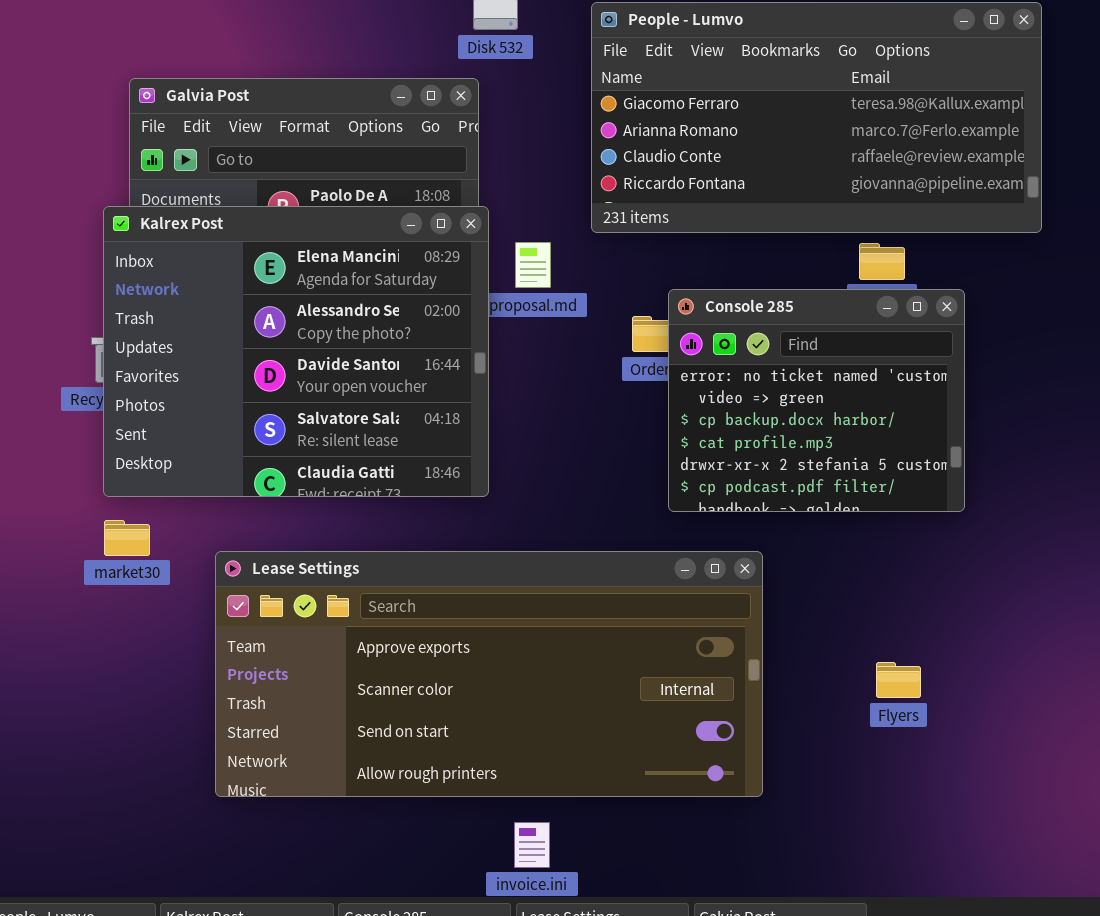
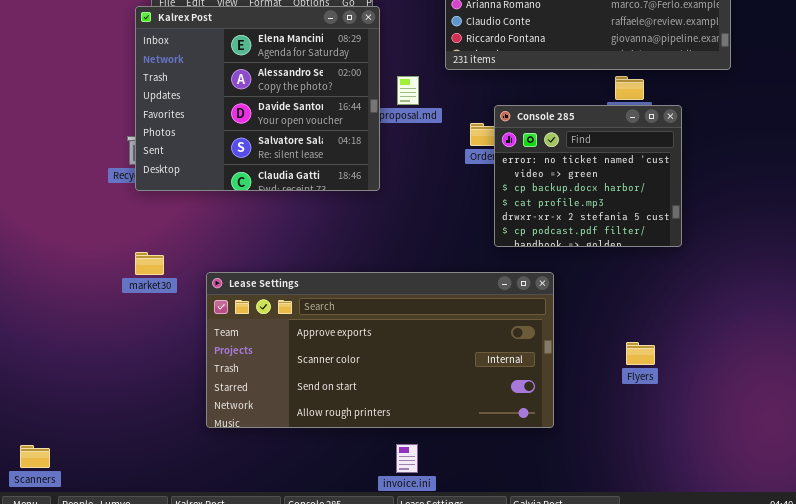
Kalrex Post: [103,206,489,497] -> [135,6,380,191], moved

